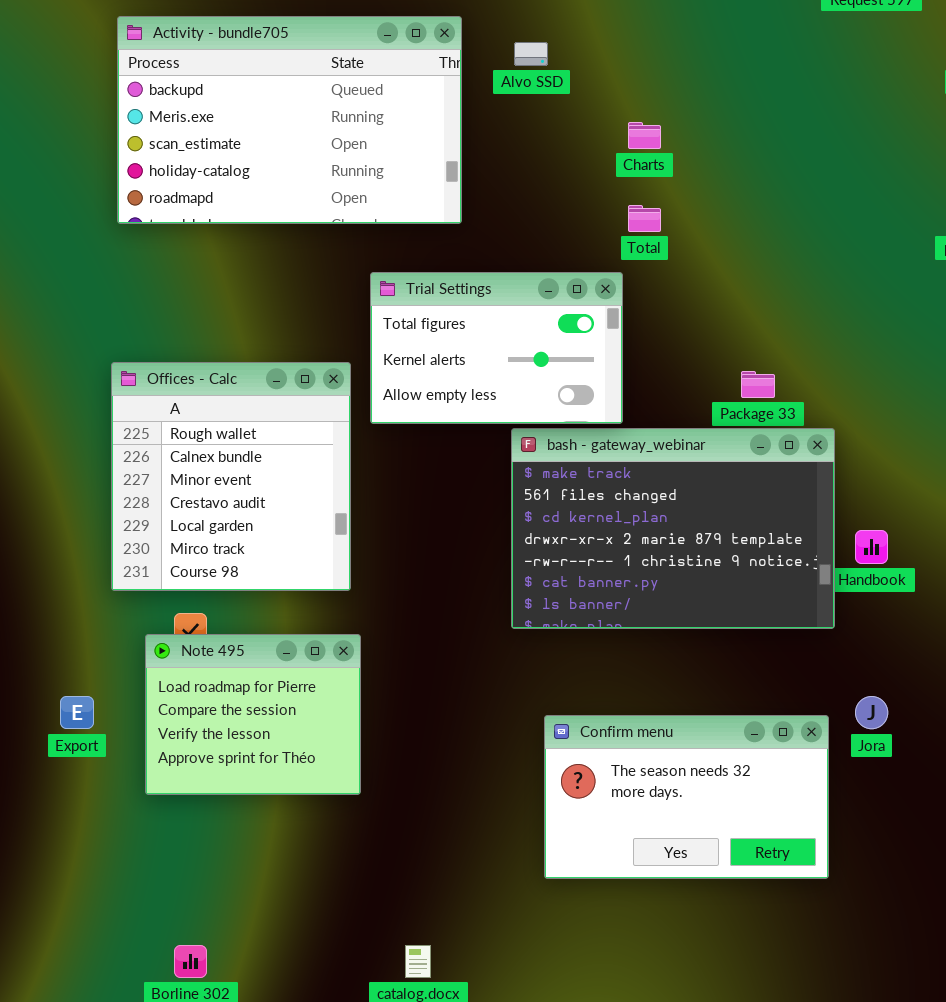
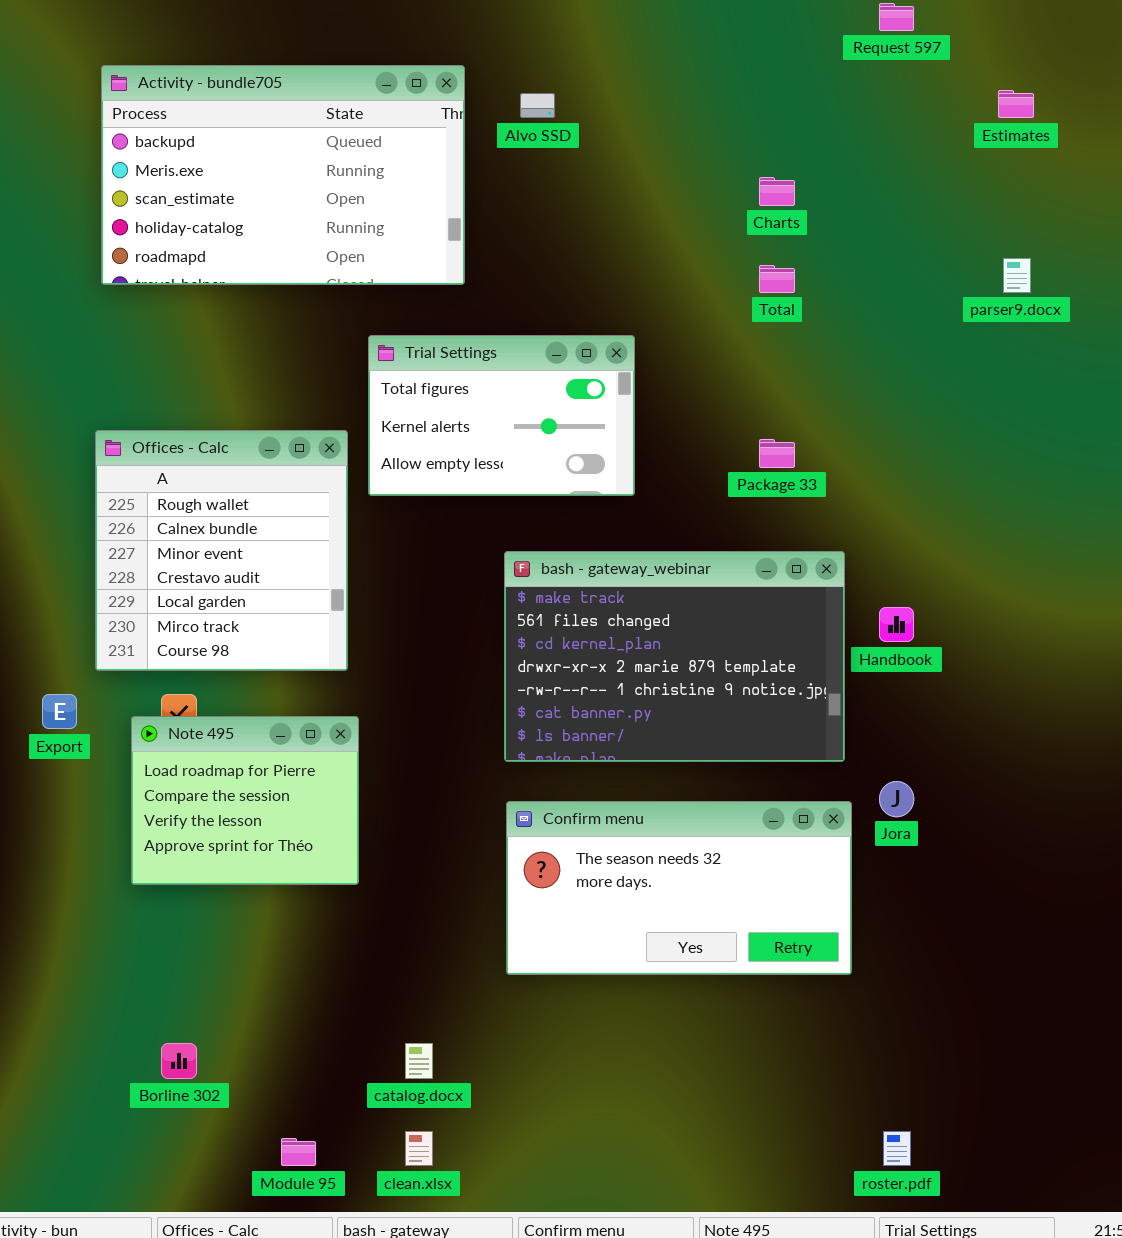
Charts: [628,122,661,149] -> [759,177,795,206], moved
Total: [628,205,661,232] -> [759,265,795,293], moved
bash - gateway_webinar: [511,428,835,629] -> [504,551,845,762], moved
Export: [60,696,94,729] -> [42,694,77,729], moved
Confirm menu: [544,715,829,879] -> [506,801,852,975], resized

